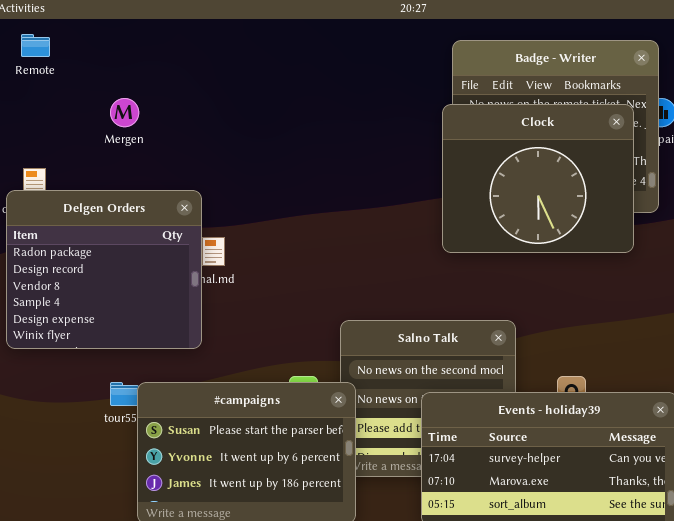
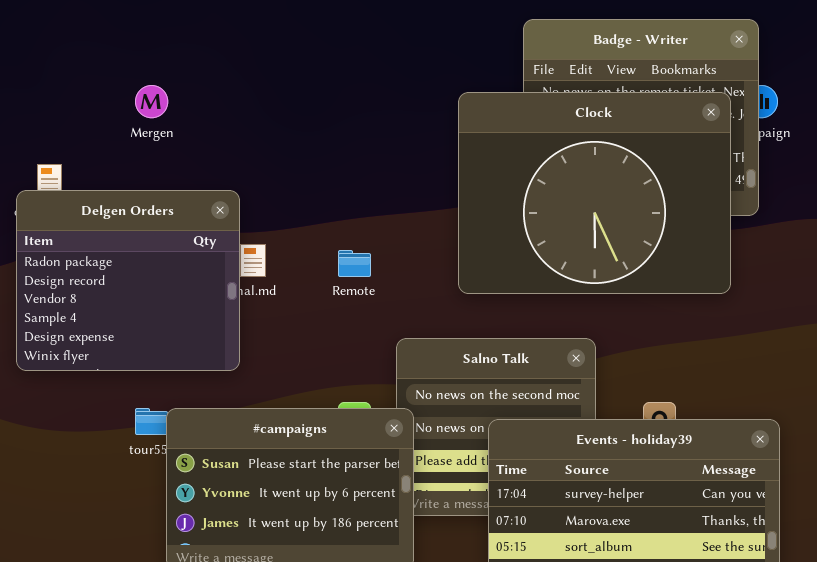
Remote: [21,34,50,57] -> [338,250,371,277], moved
Clock: [442,104,634,253] -> [458,92,731,294], resized

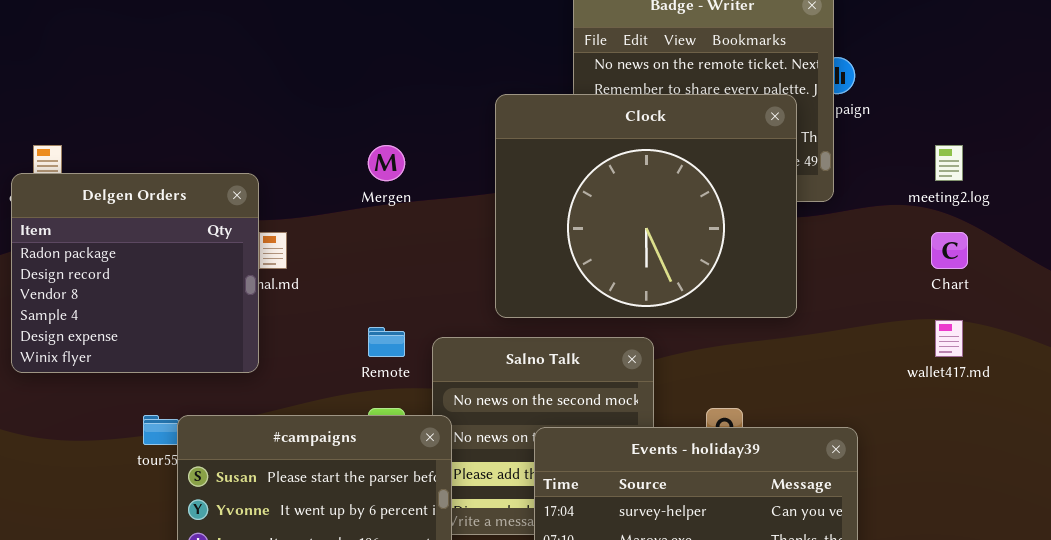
Mergen: [135,85,168,118] -> [368,145,405,181], moved
Clock: [458,92,731,294] -> [495,94,797,318], moved
Remote: [338,250,371,277] -> [368,327,405,357], moved

